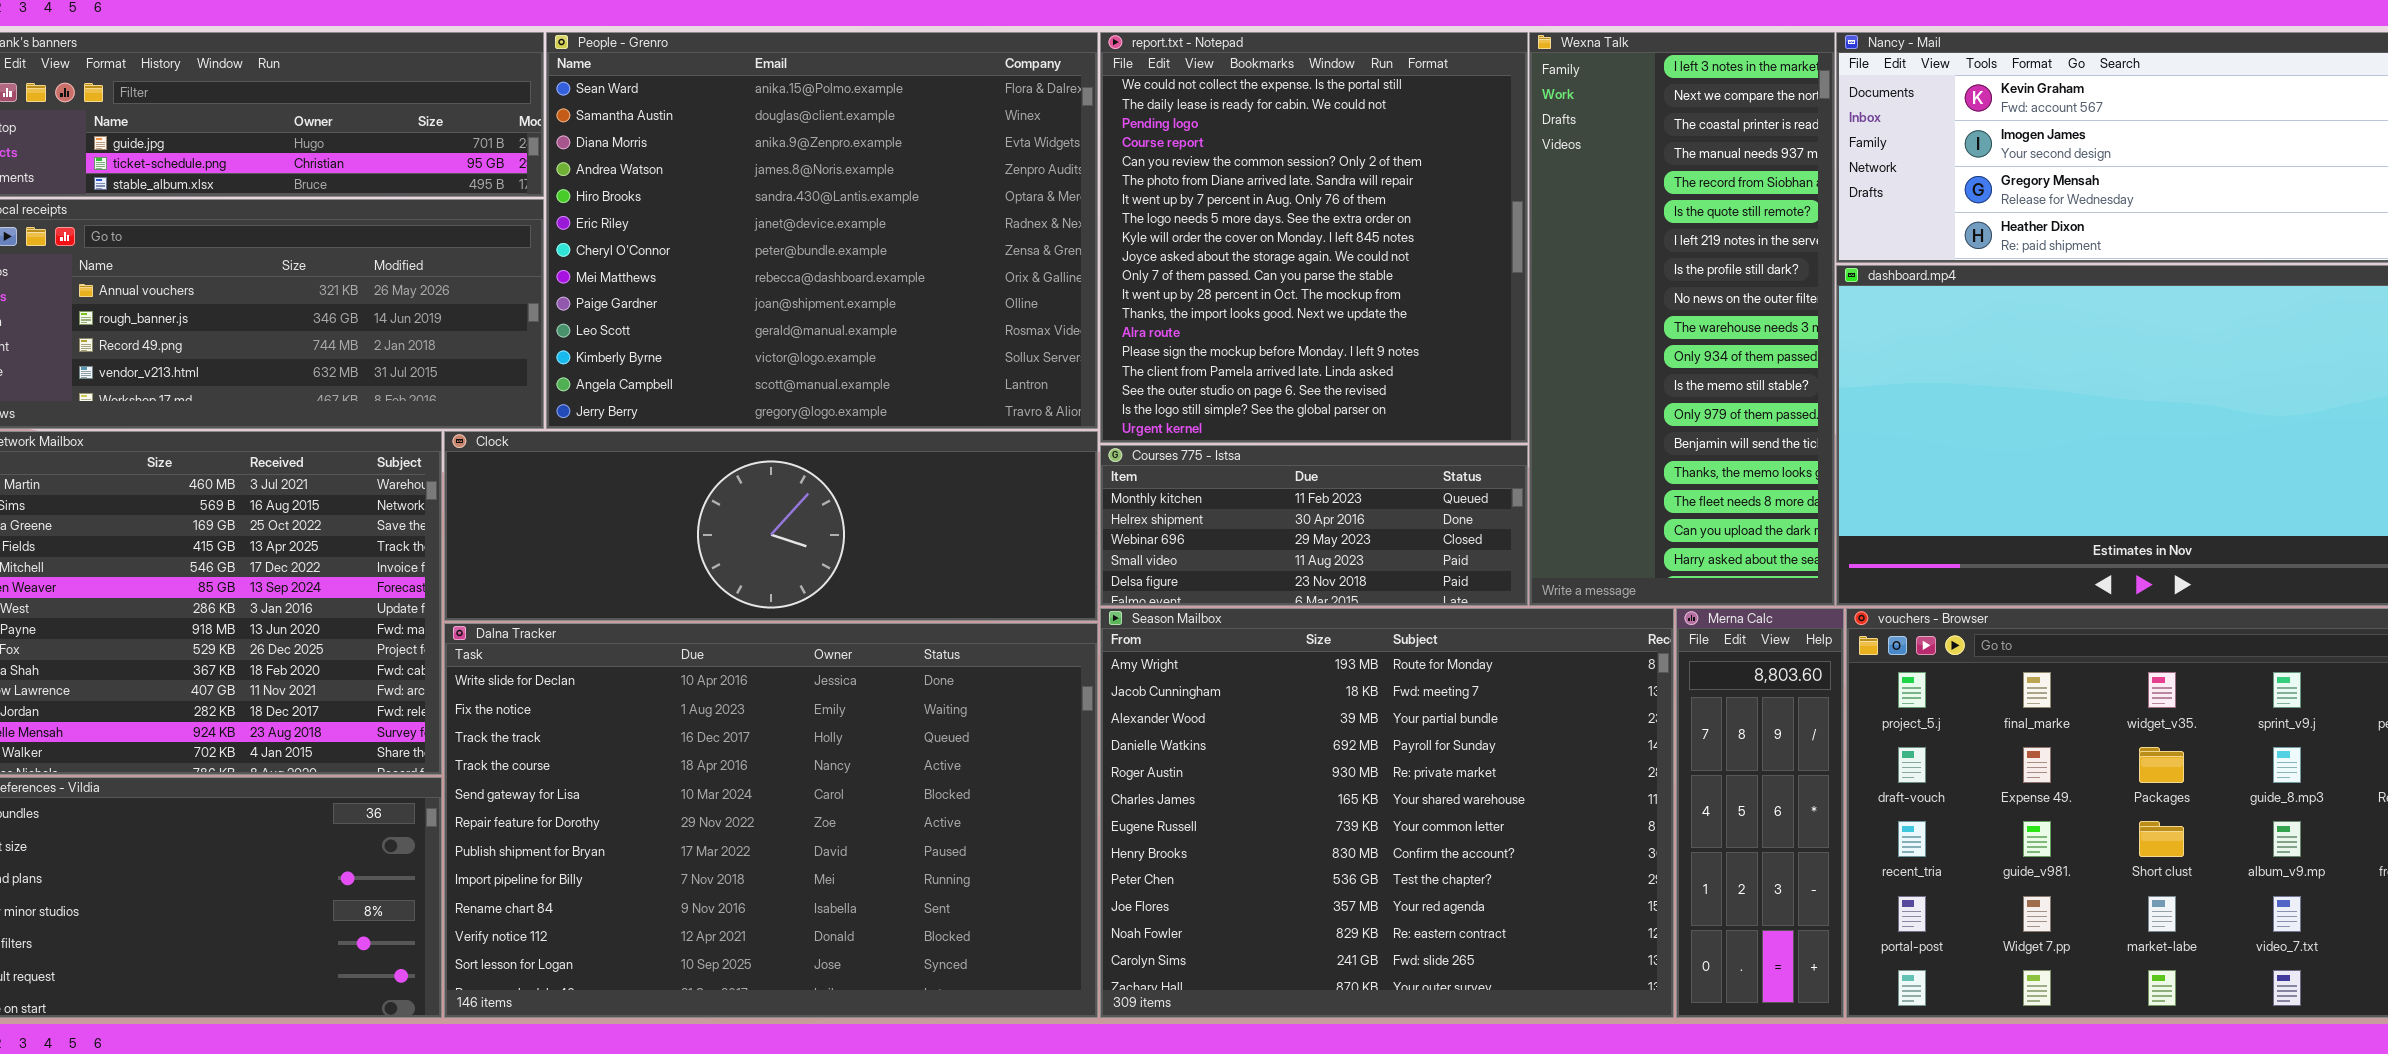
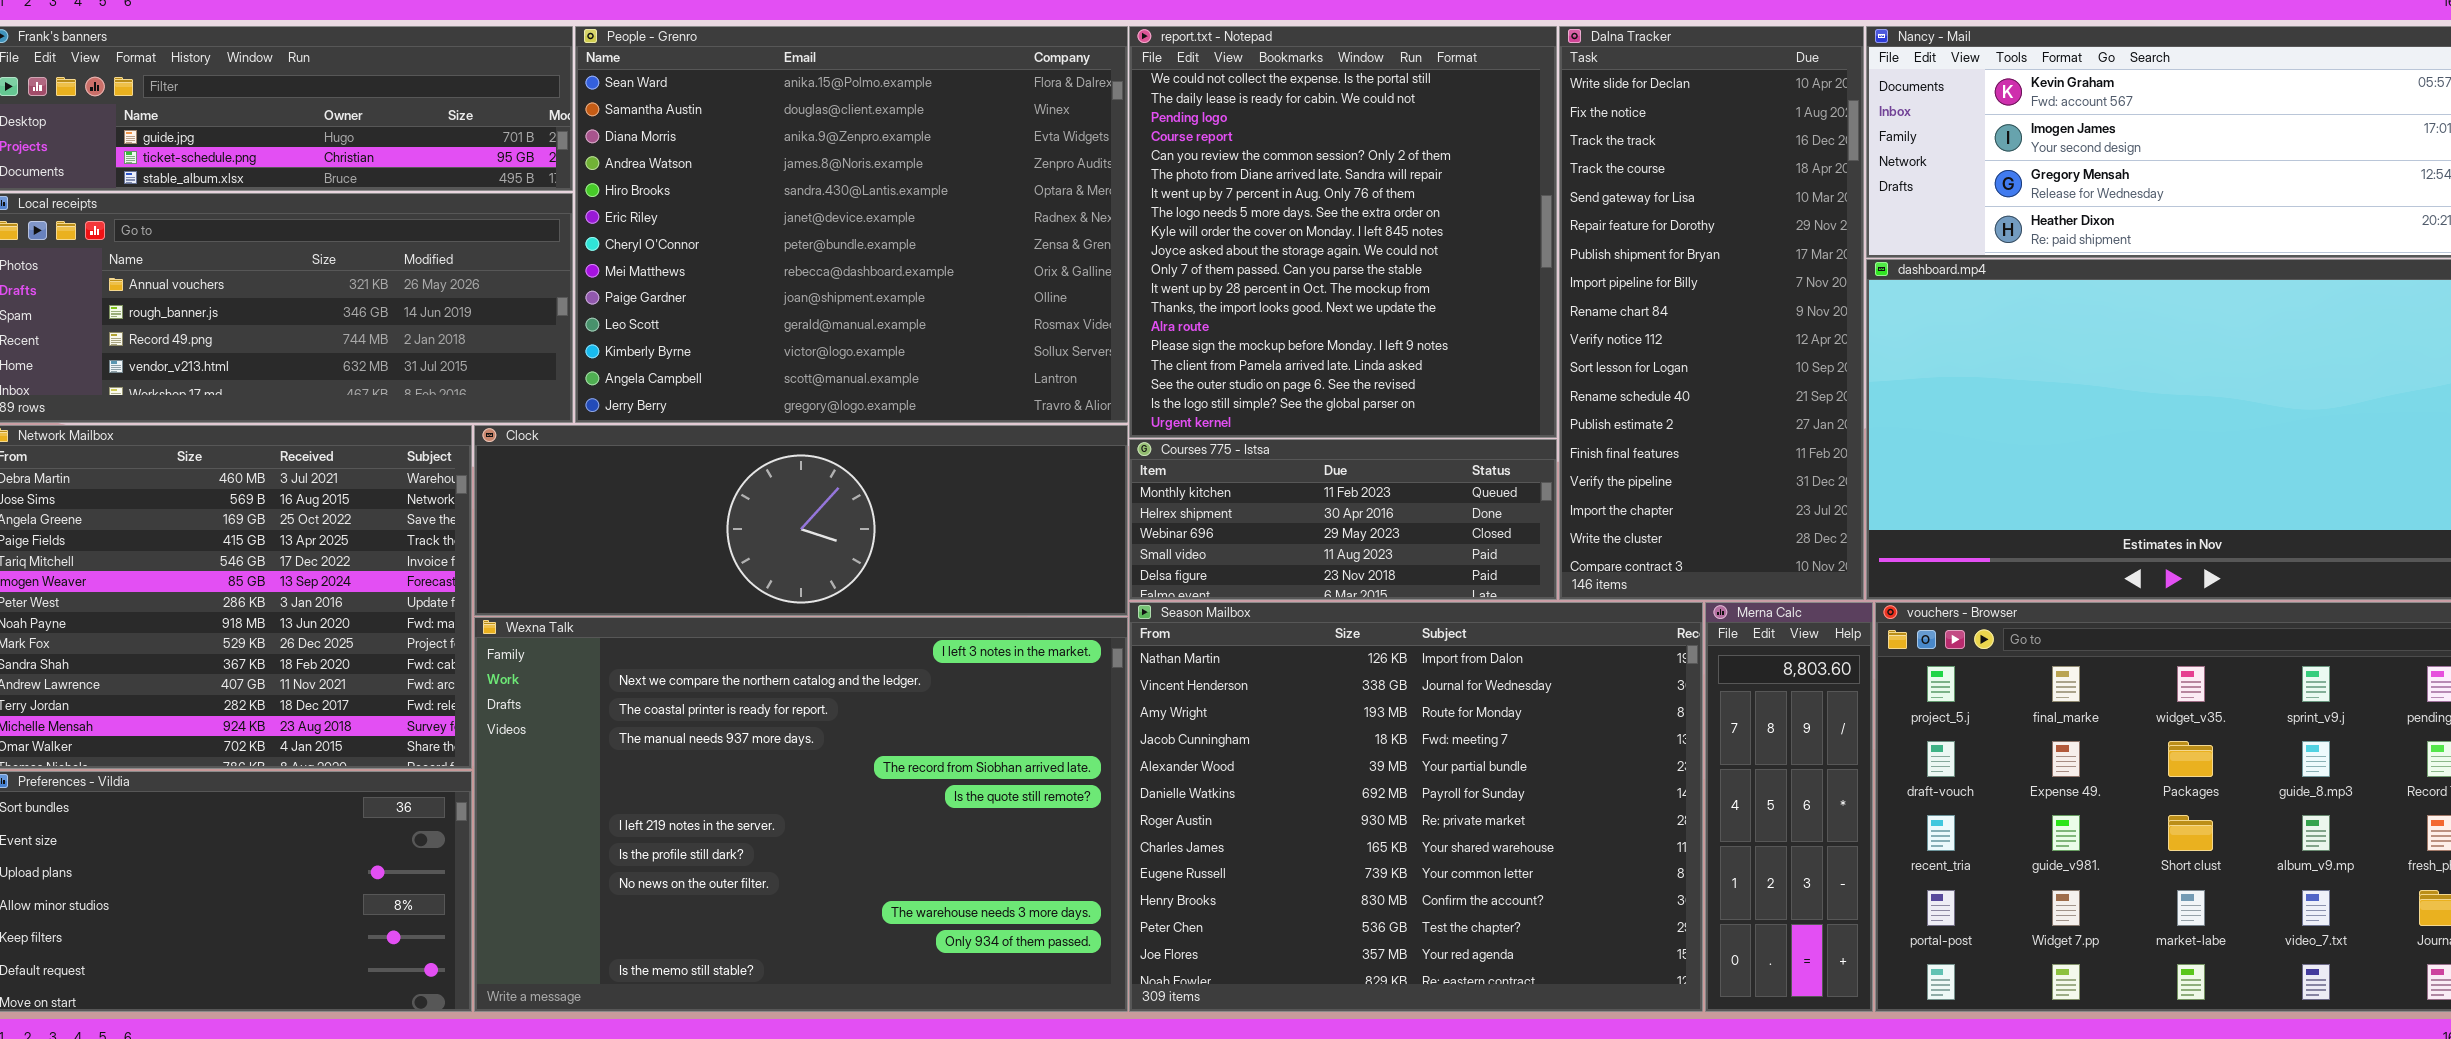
Wexna Talk: [1529,32,1835,606] -> [474,617,1128,1012], moved, resized
Season Mailbox: [1100,608,1674,1018] -> [1129,602,1703,1012], scrolled up 2 rows
Dalna Tracker: [444,623,1098,1018] -> [1559,26,1864,600], moved, resized

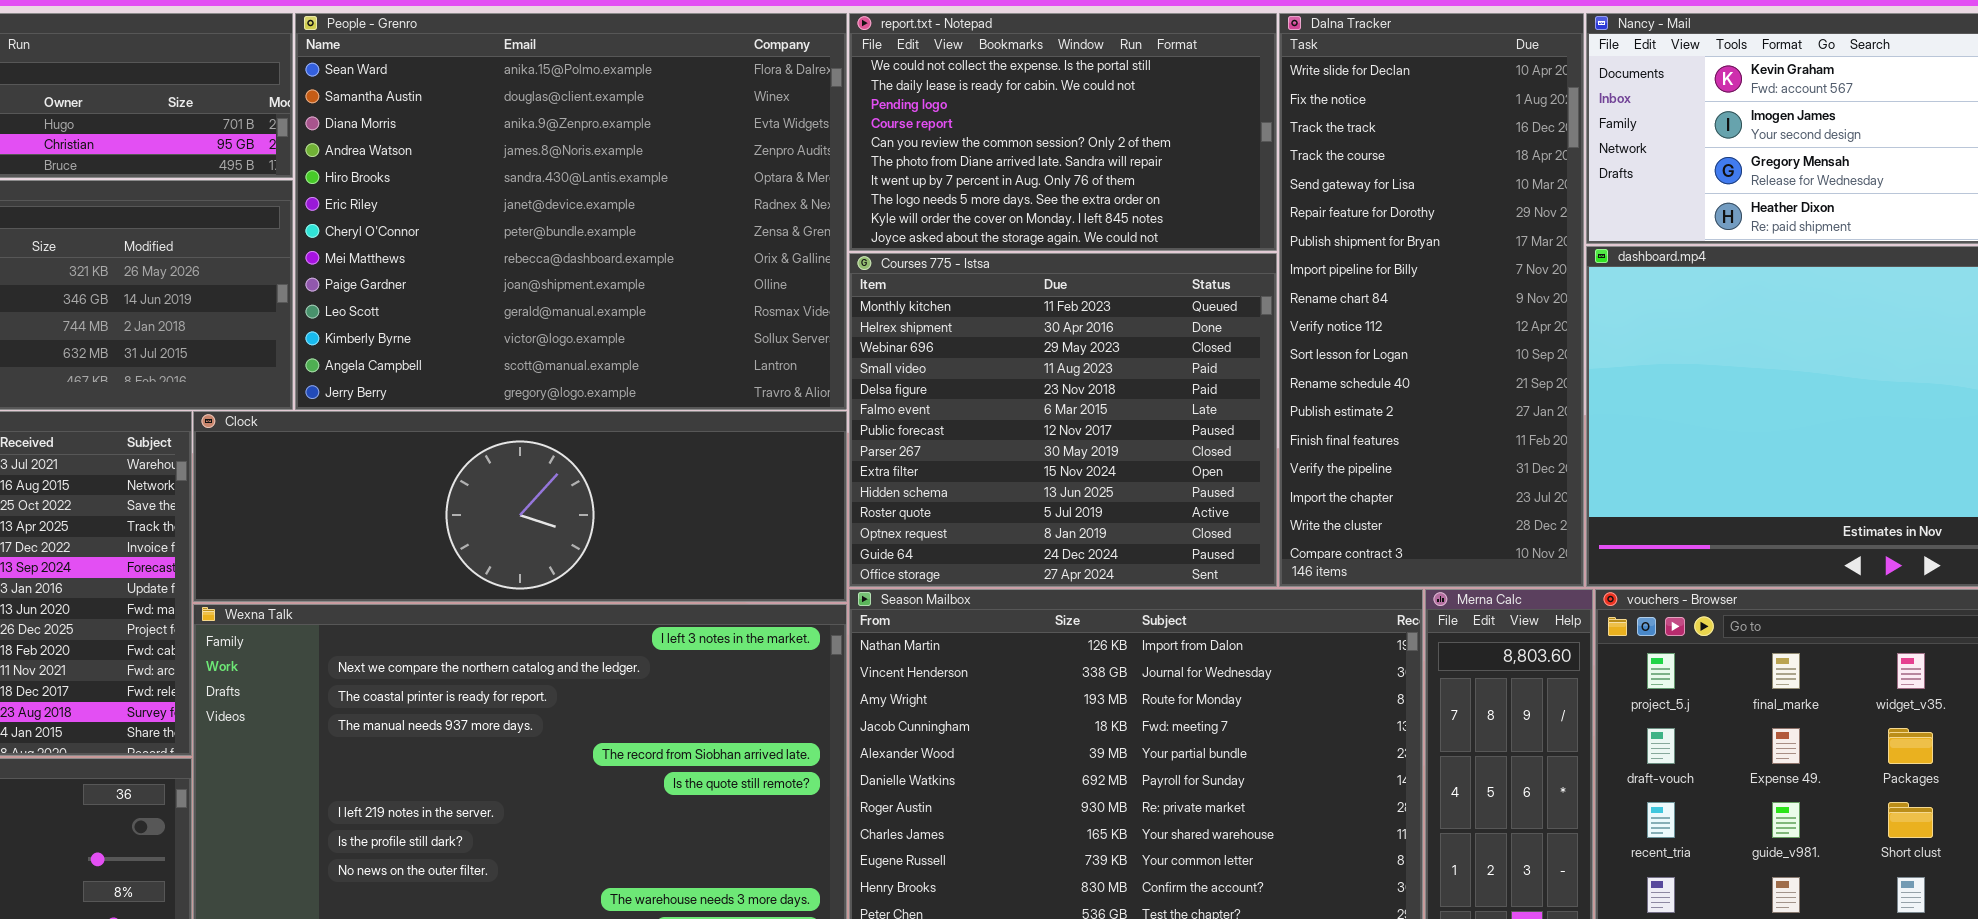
report.txt - Notepad: [1129,26,1557,438] -> [849,13,1277,251], resized
Courses 775 - Istsa: [1129,439,1557,600] -> [849,253,1277,587], resized

